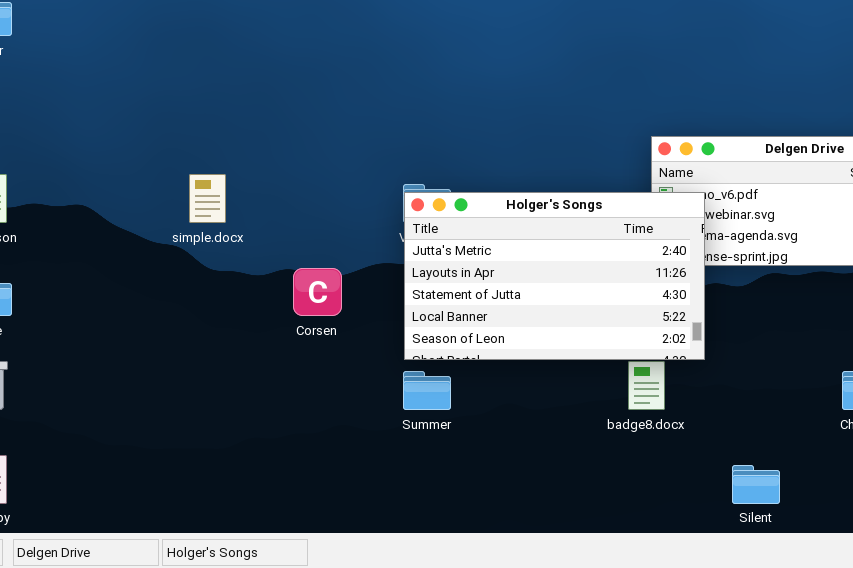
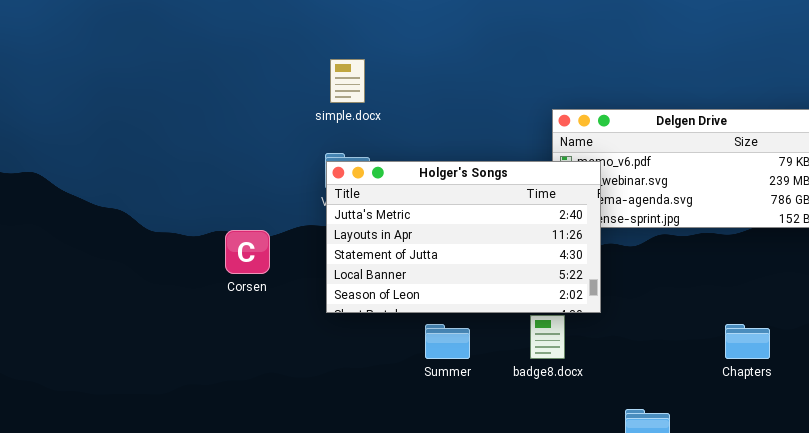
simple.docx: [189,174,226,223] -> [330,59,365,103], moved
Summer: [403,371,451,410] -> [425,324,470,359], moved

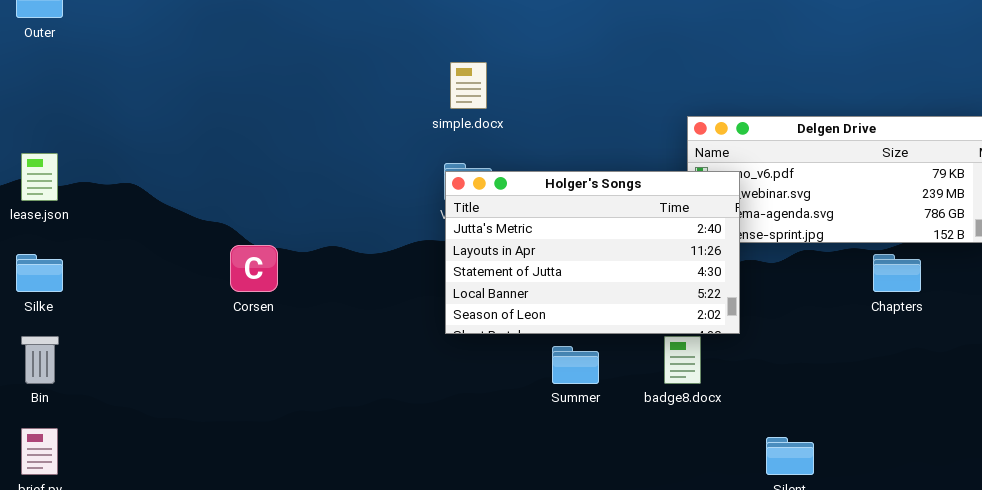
Corsen: [225,230,270,274] -> [230,245,278,292], moved
Chapters: [725,324,770,359] -> [873,254,921,292], moved

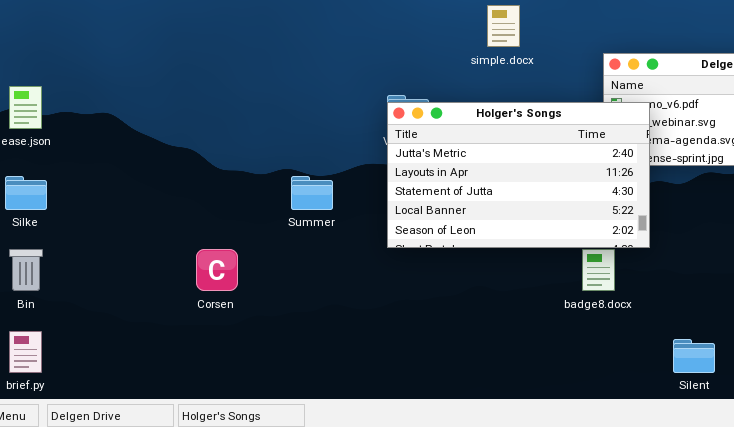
simple.docx: [450,62,487,109] -> [487,5,520,47], moved
Corsen: [230,245,278,292] -> [196,249,238,291], moved
Summer: [552,346,599,384] -> [291,176,333,210], moved

